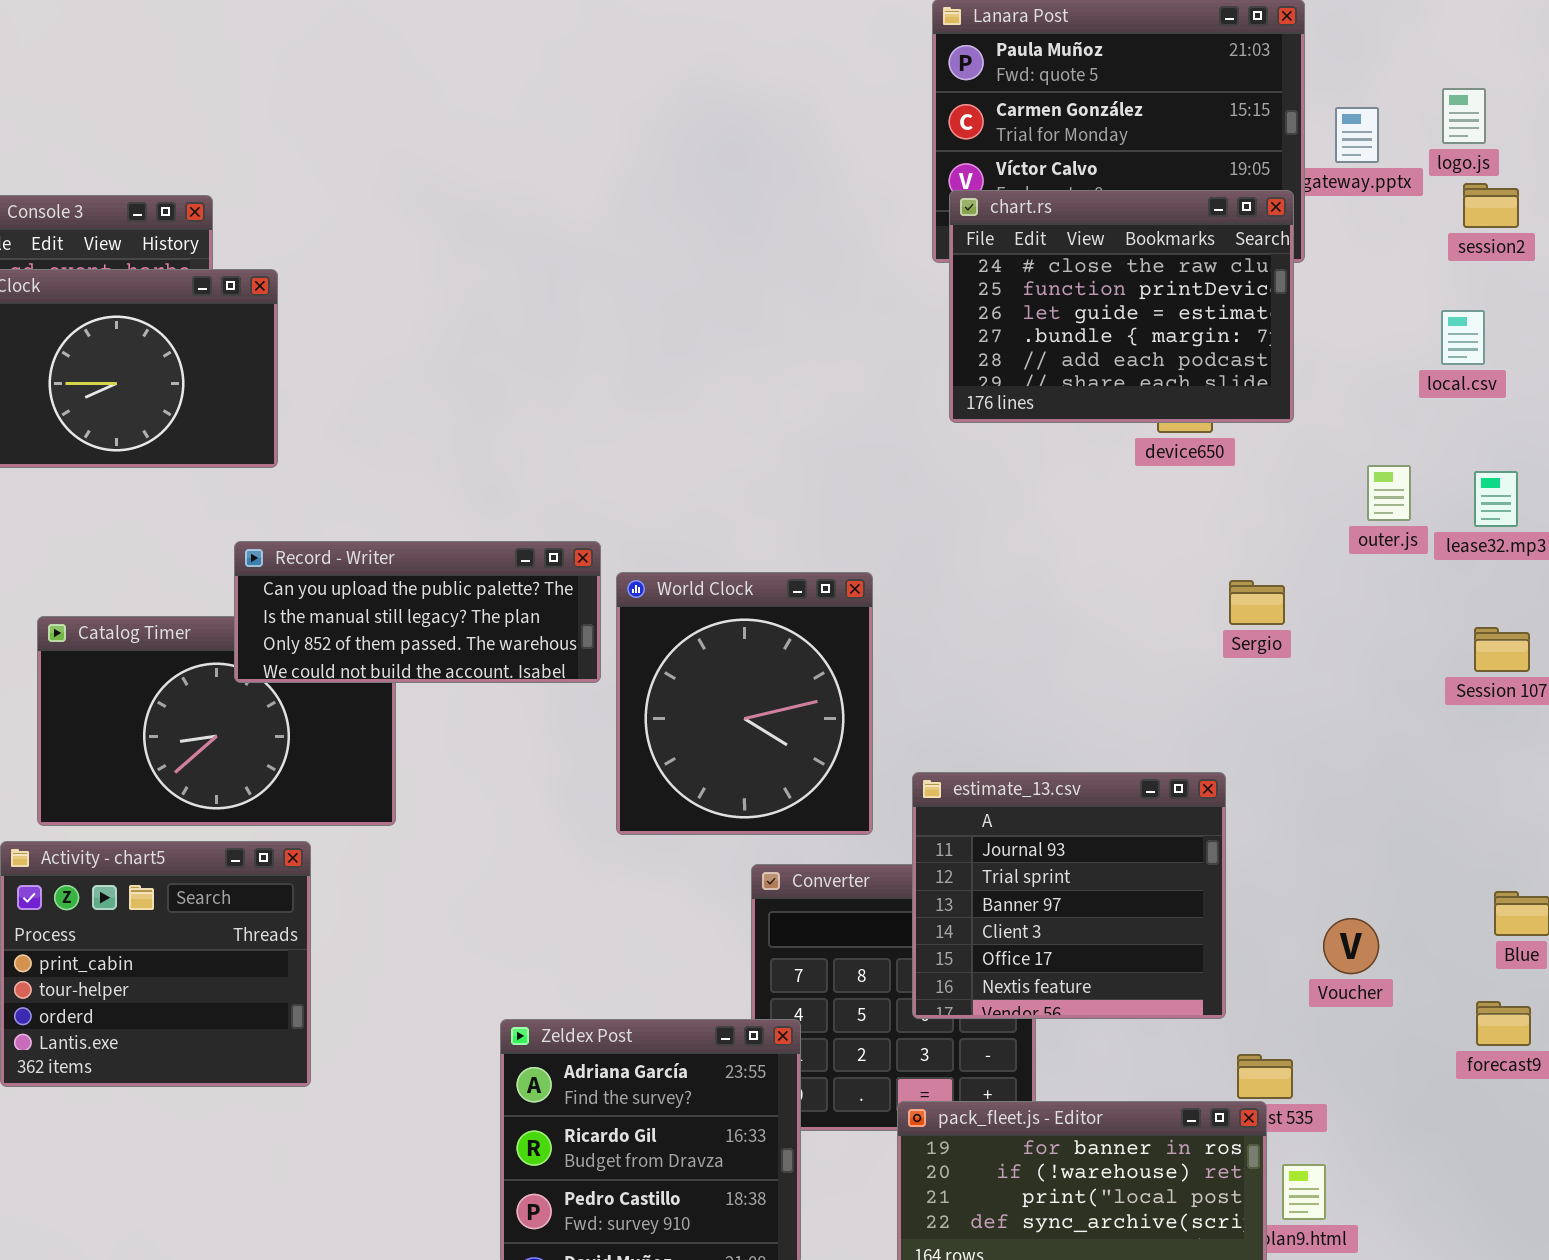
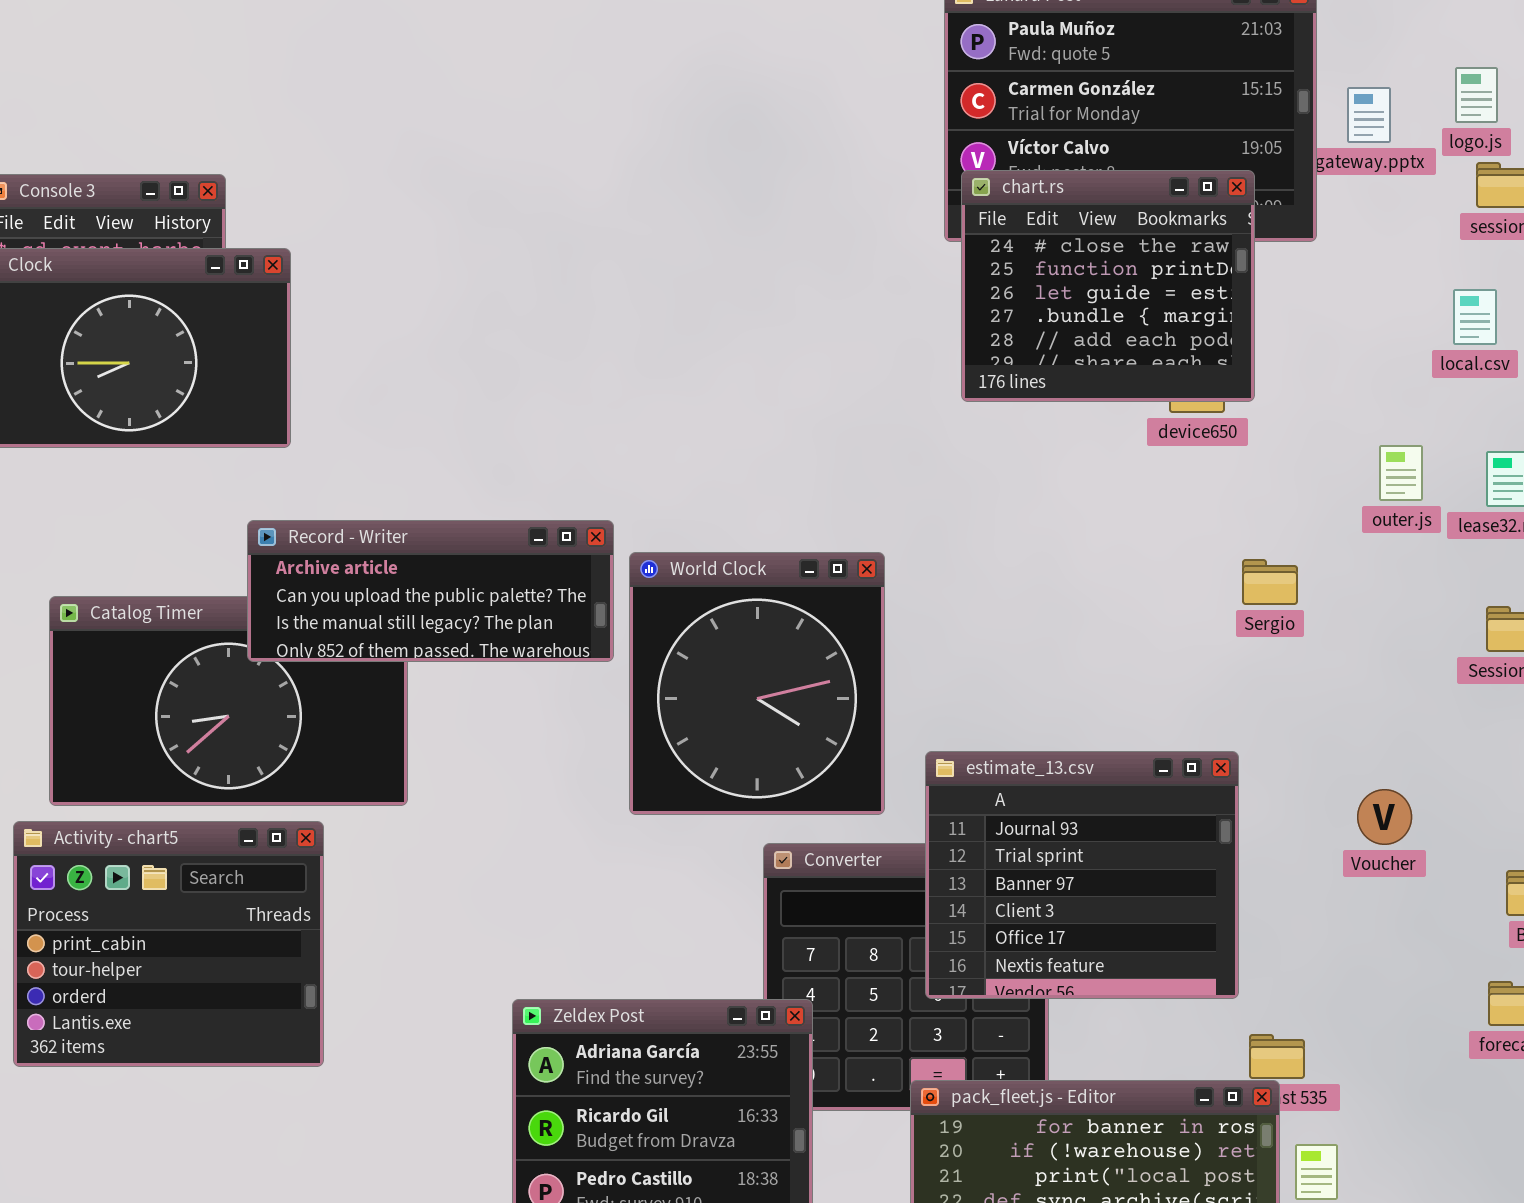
chart.rs: [949,190,1294,423] -> [961,170,1255,402], resized
Record - Writer: [234,541,601,683] -> [247,520,614,662], scrolled up 1 row
Voucher: [1323,918,1379,974] -> [1357,789,1412,845], moved

